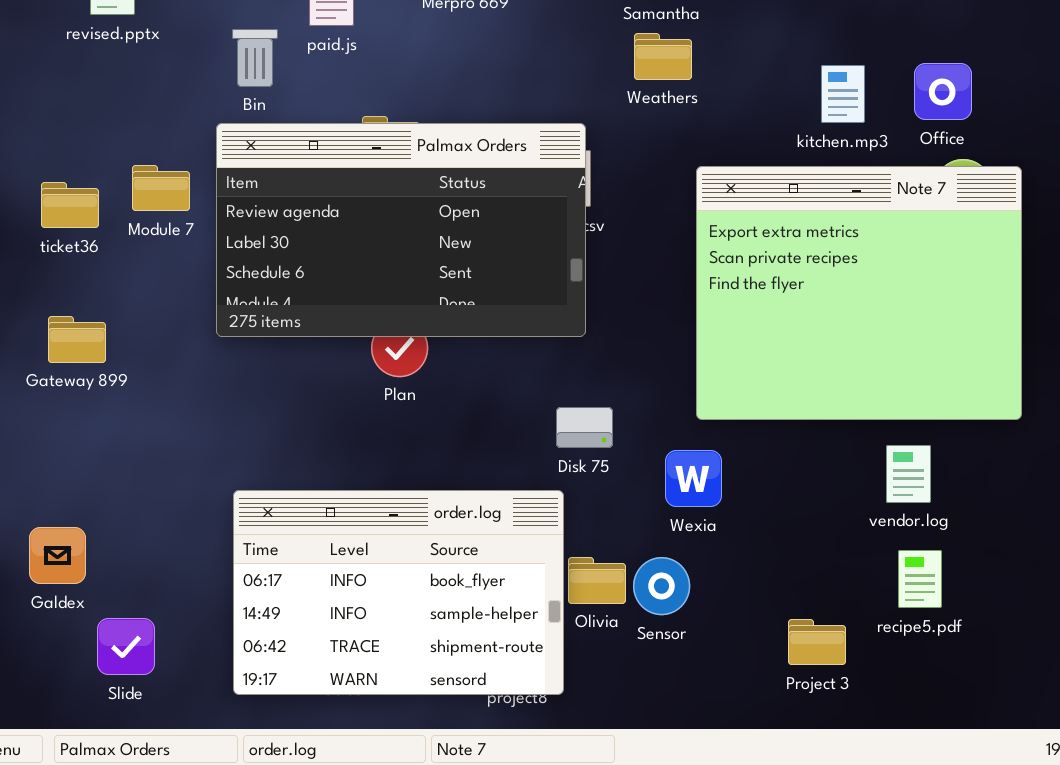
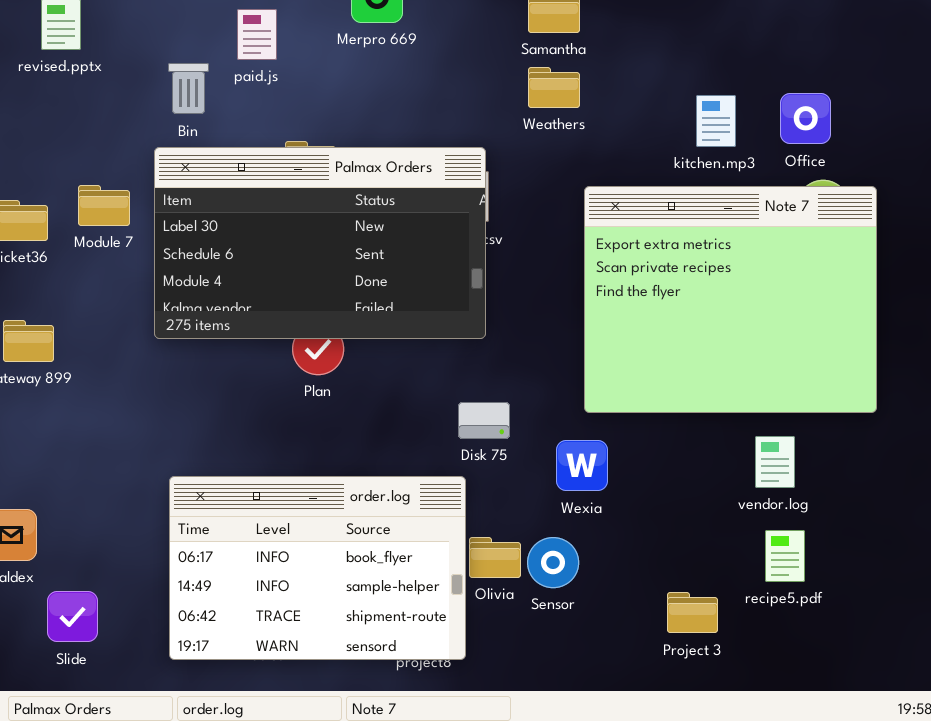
Palmax Orders: [216,123,586,337] -> [154,147,486,339], scrolled down 1 row

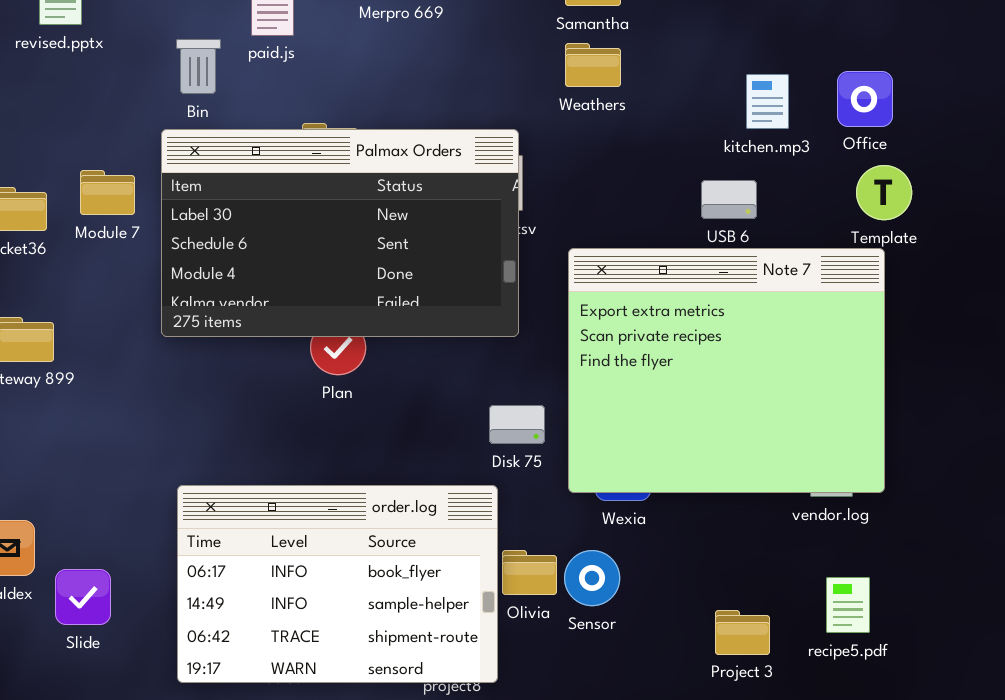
Note 7: [584,186,877,413] -> [568,248,885,493], moved
recipe5.pdf: [765,530,805,582] -> [826,577,870,633], moved
Slide: [47,591,98,642] -> [55,569,111,625], moved

